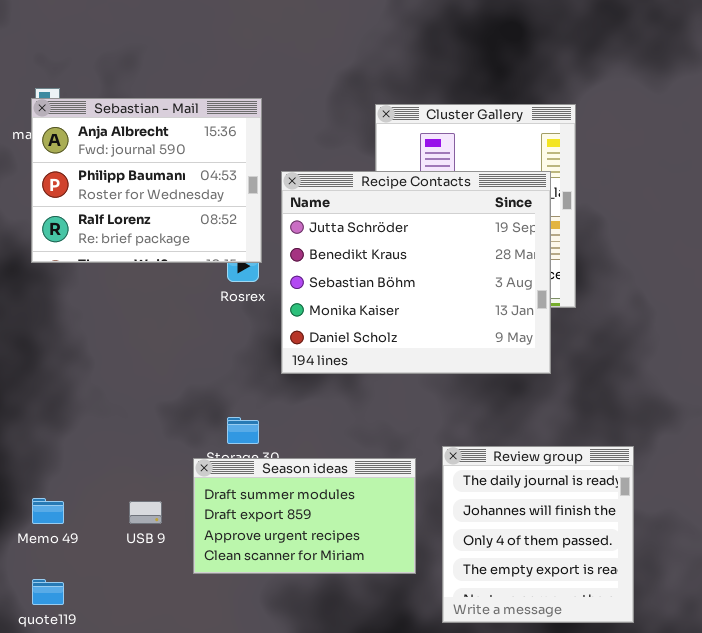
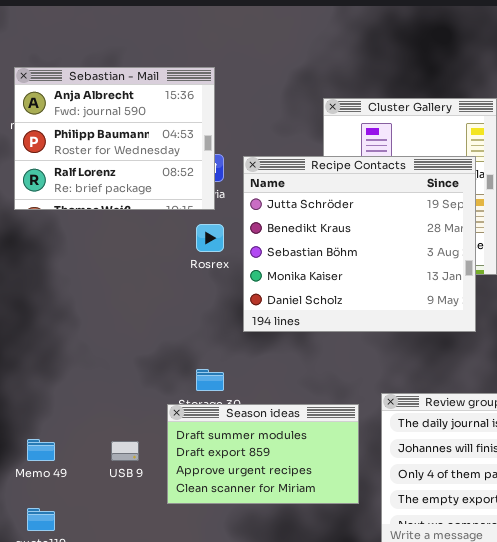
Sebastian - Mail: [31,98,262,263] -> [14,67,215,210], moved

